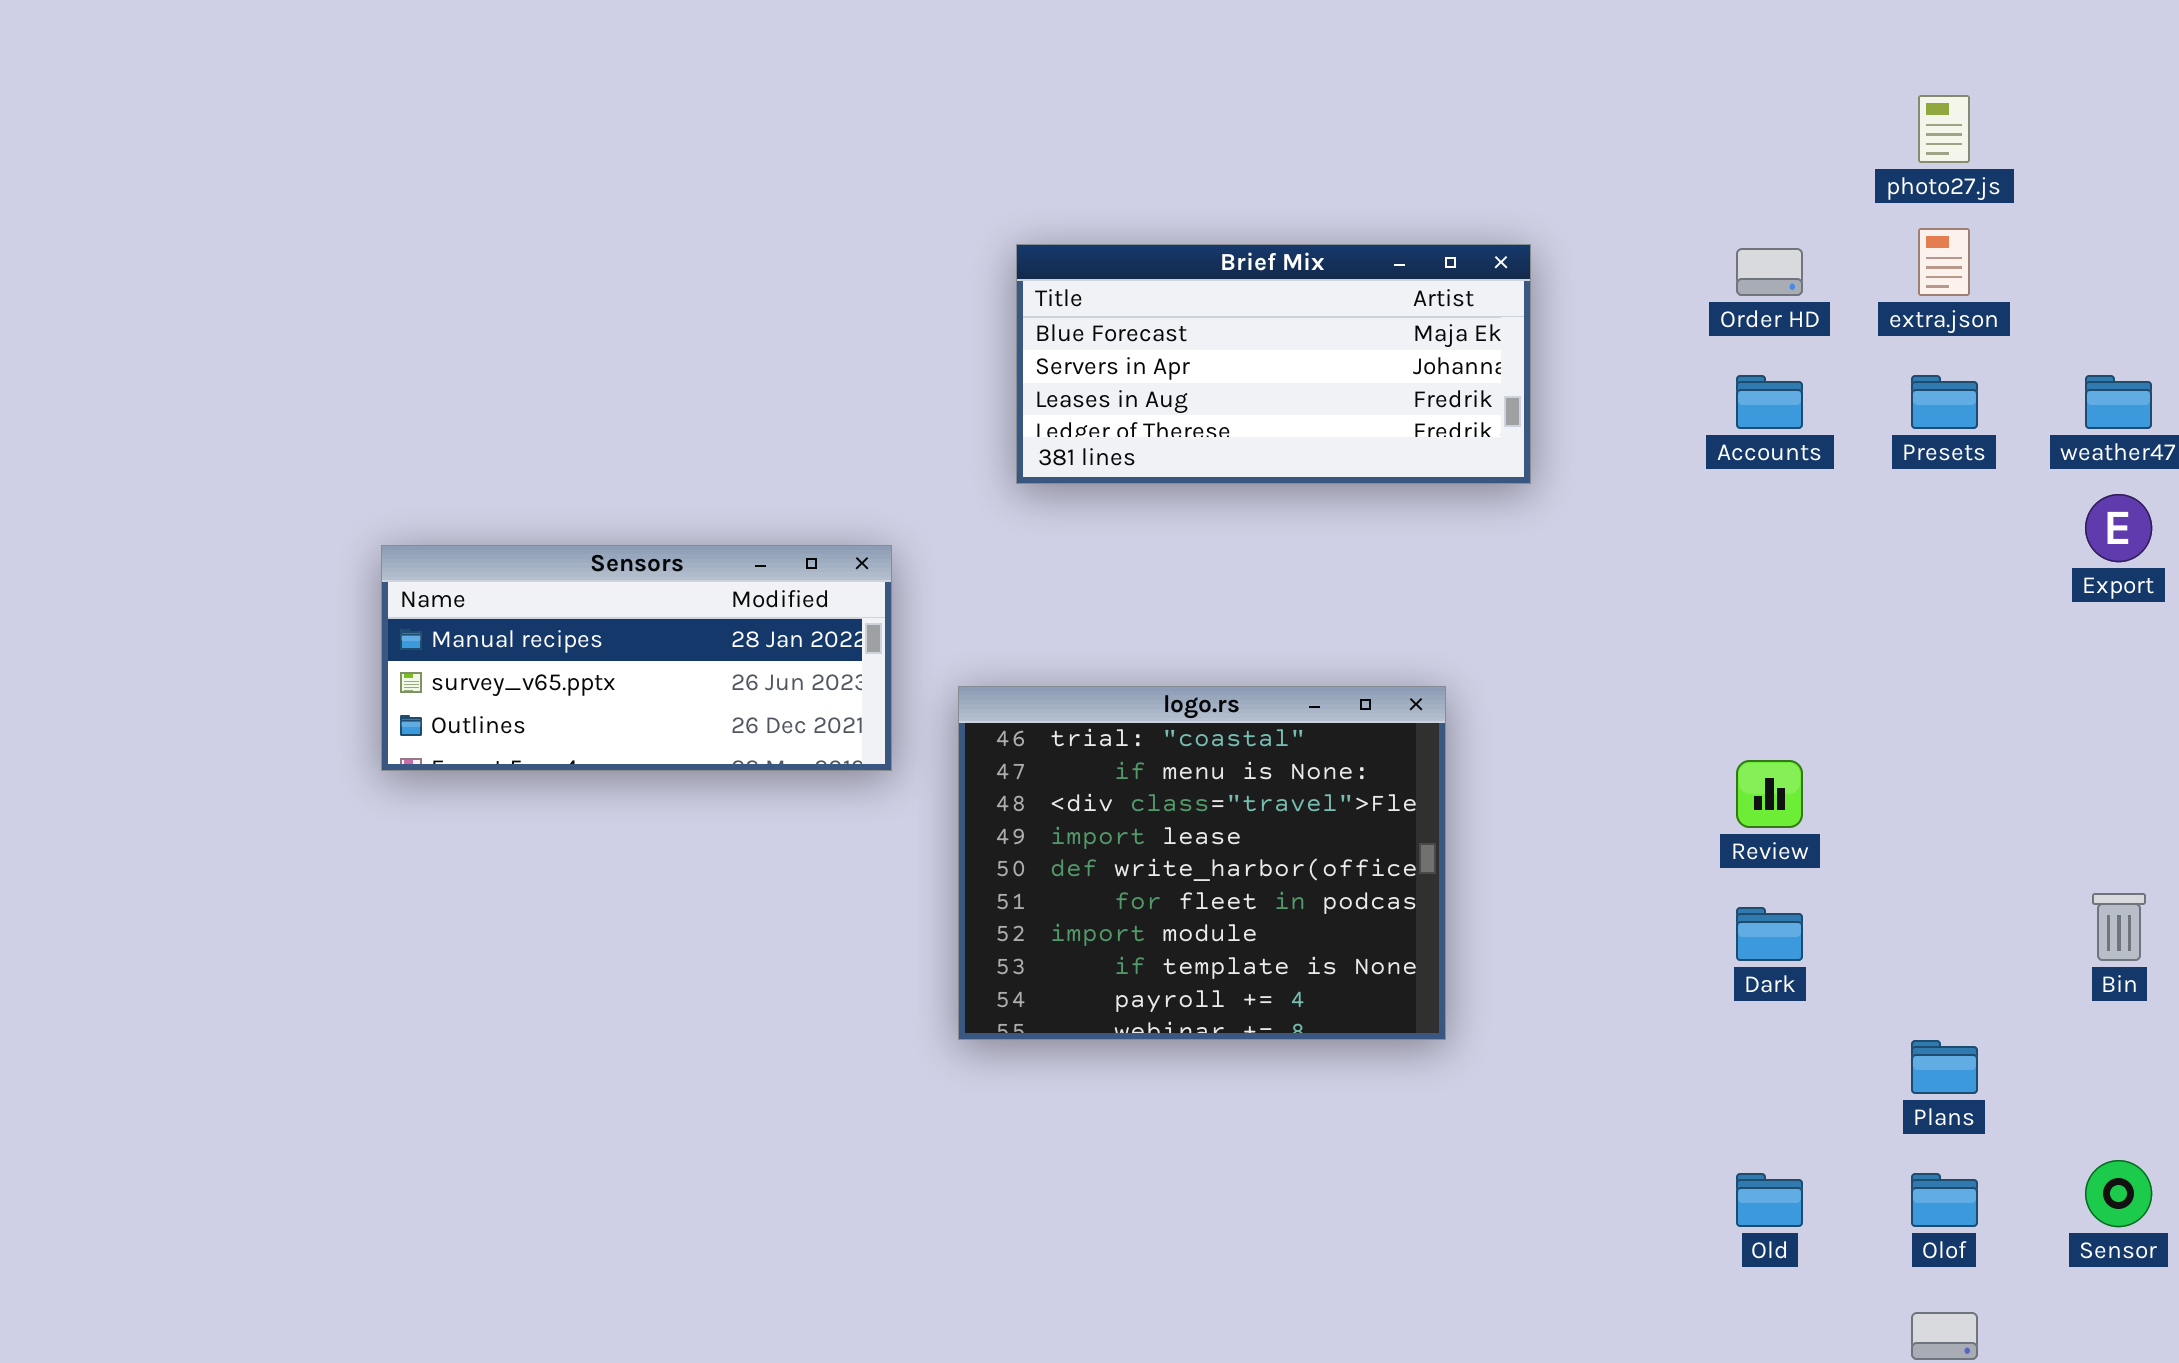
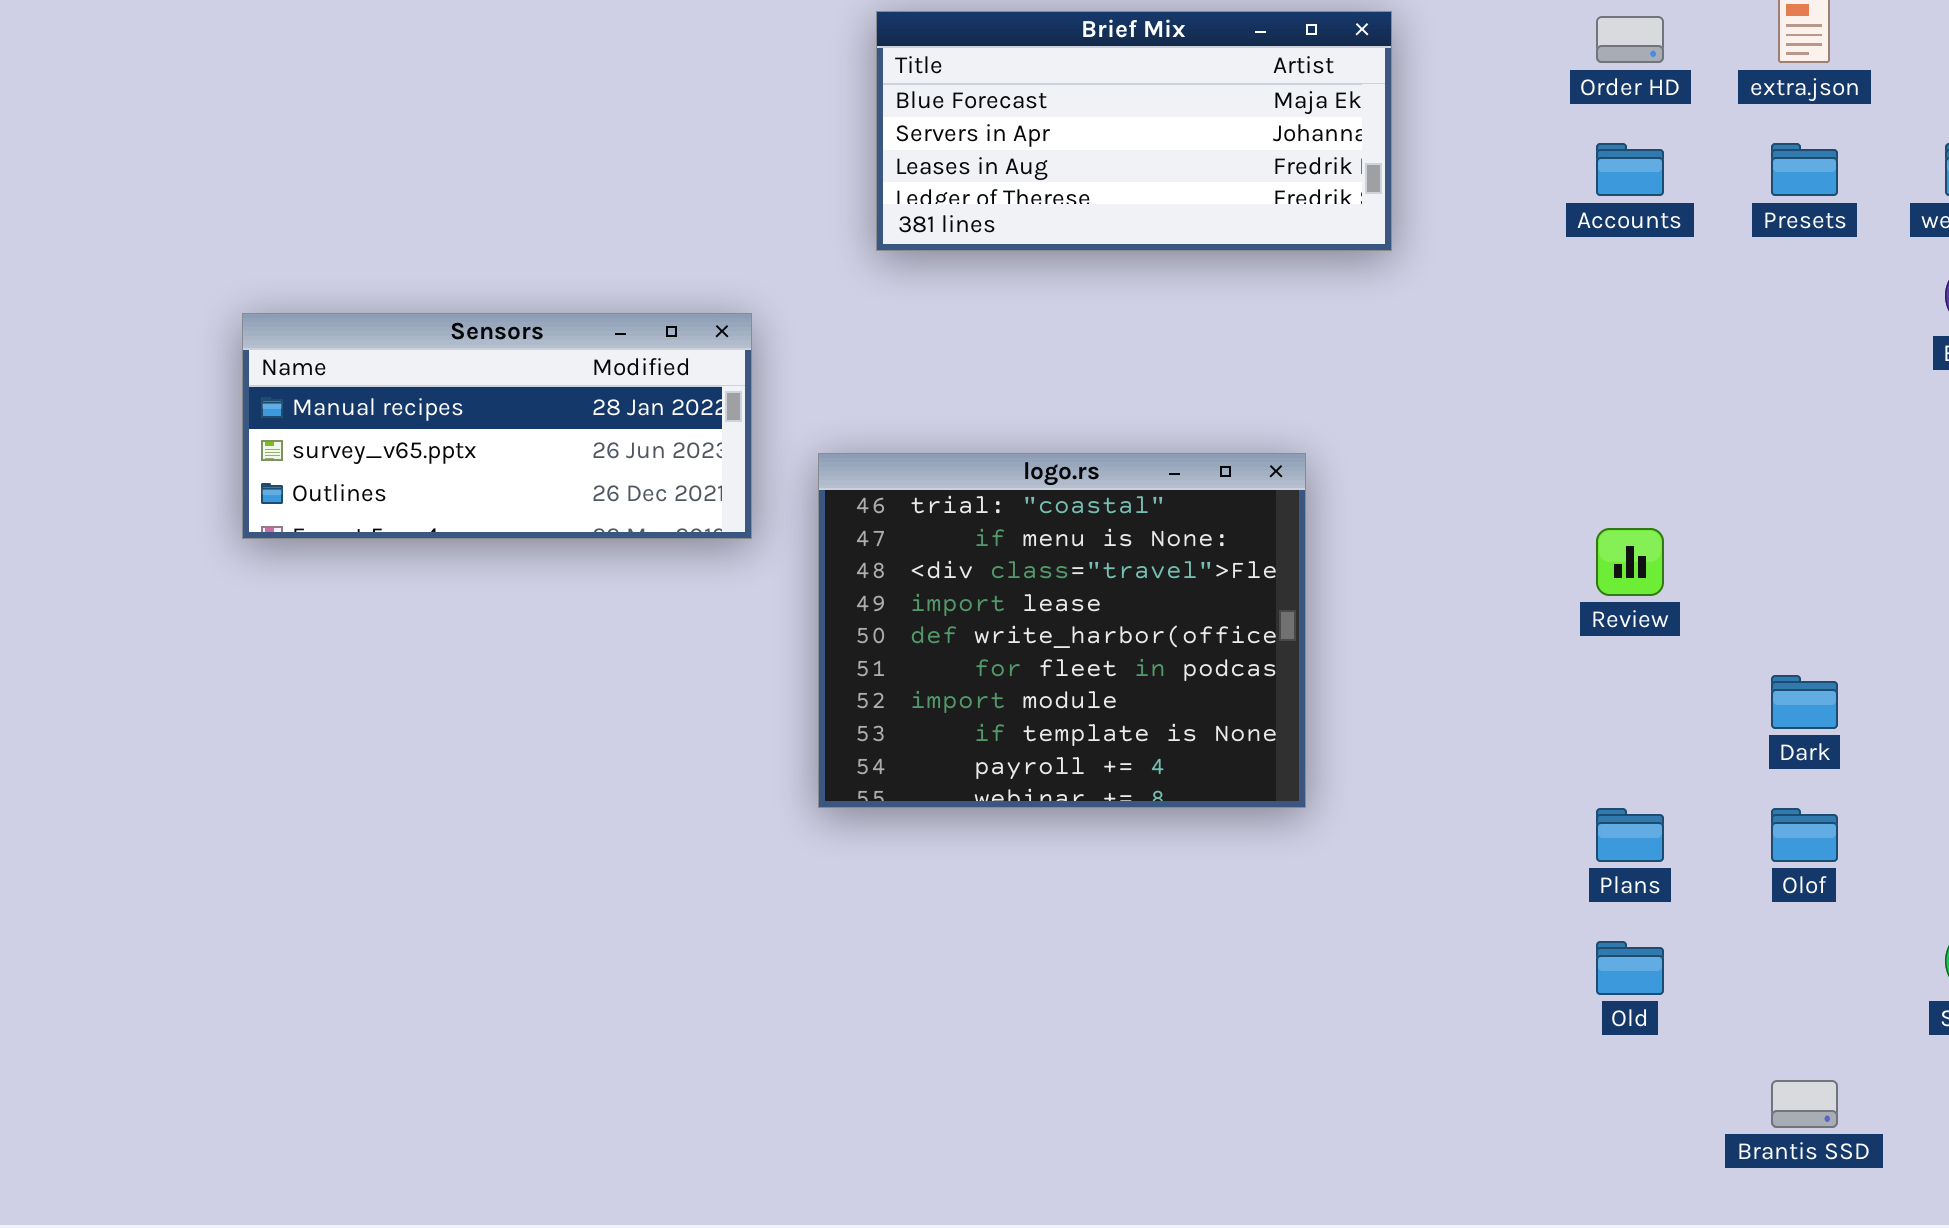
Dark: [1736,907,1803,961] -> [1771,675,1838,729], moved
Plans: [1911,1040,1978,1094] -> [1596,808,1664,862], moved
Olof: [1911,1173,1978,1227] -> [1771,808,1838,862], moved

